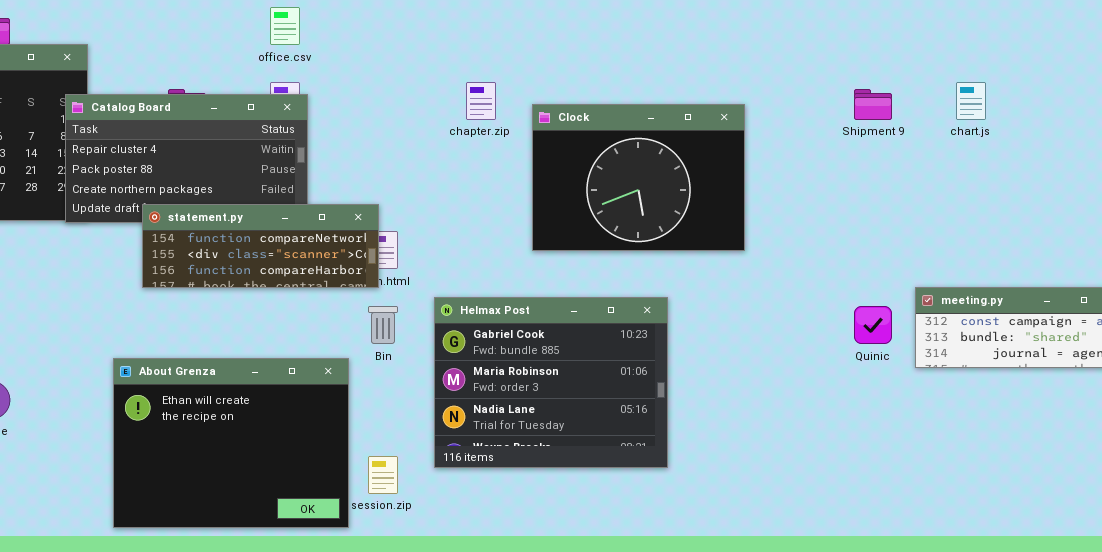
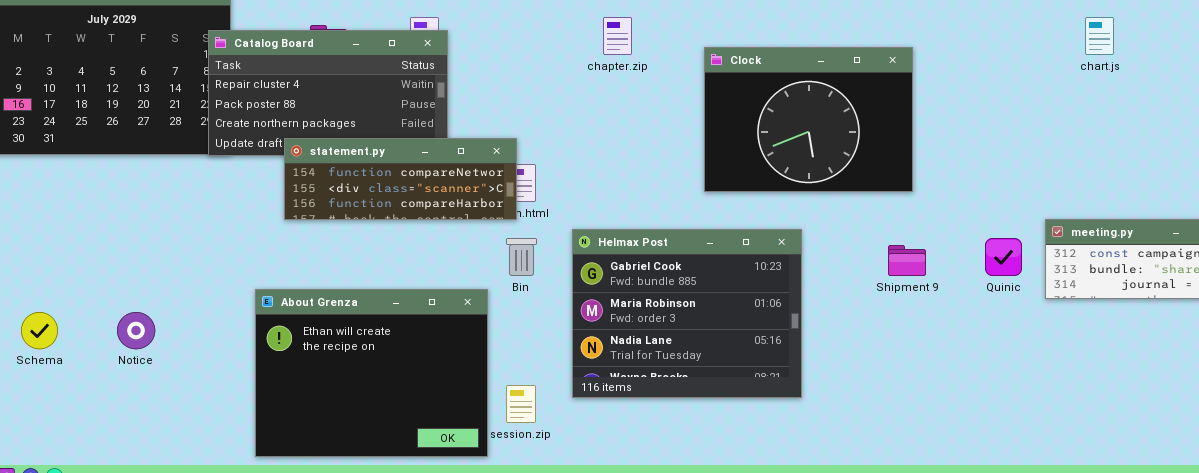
Shipment 9: [854,89,892,120] -> [888,245,926,276], moved
Clock: [532,104,745,251] -> [704,47,913,192], moved

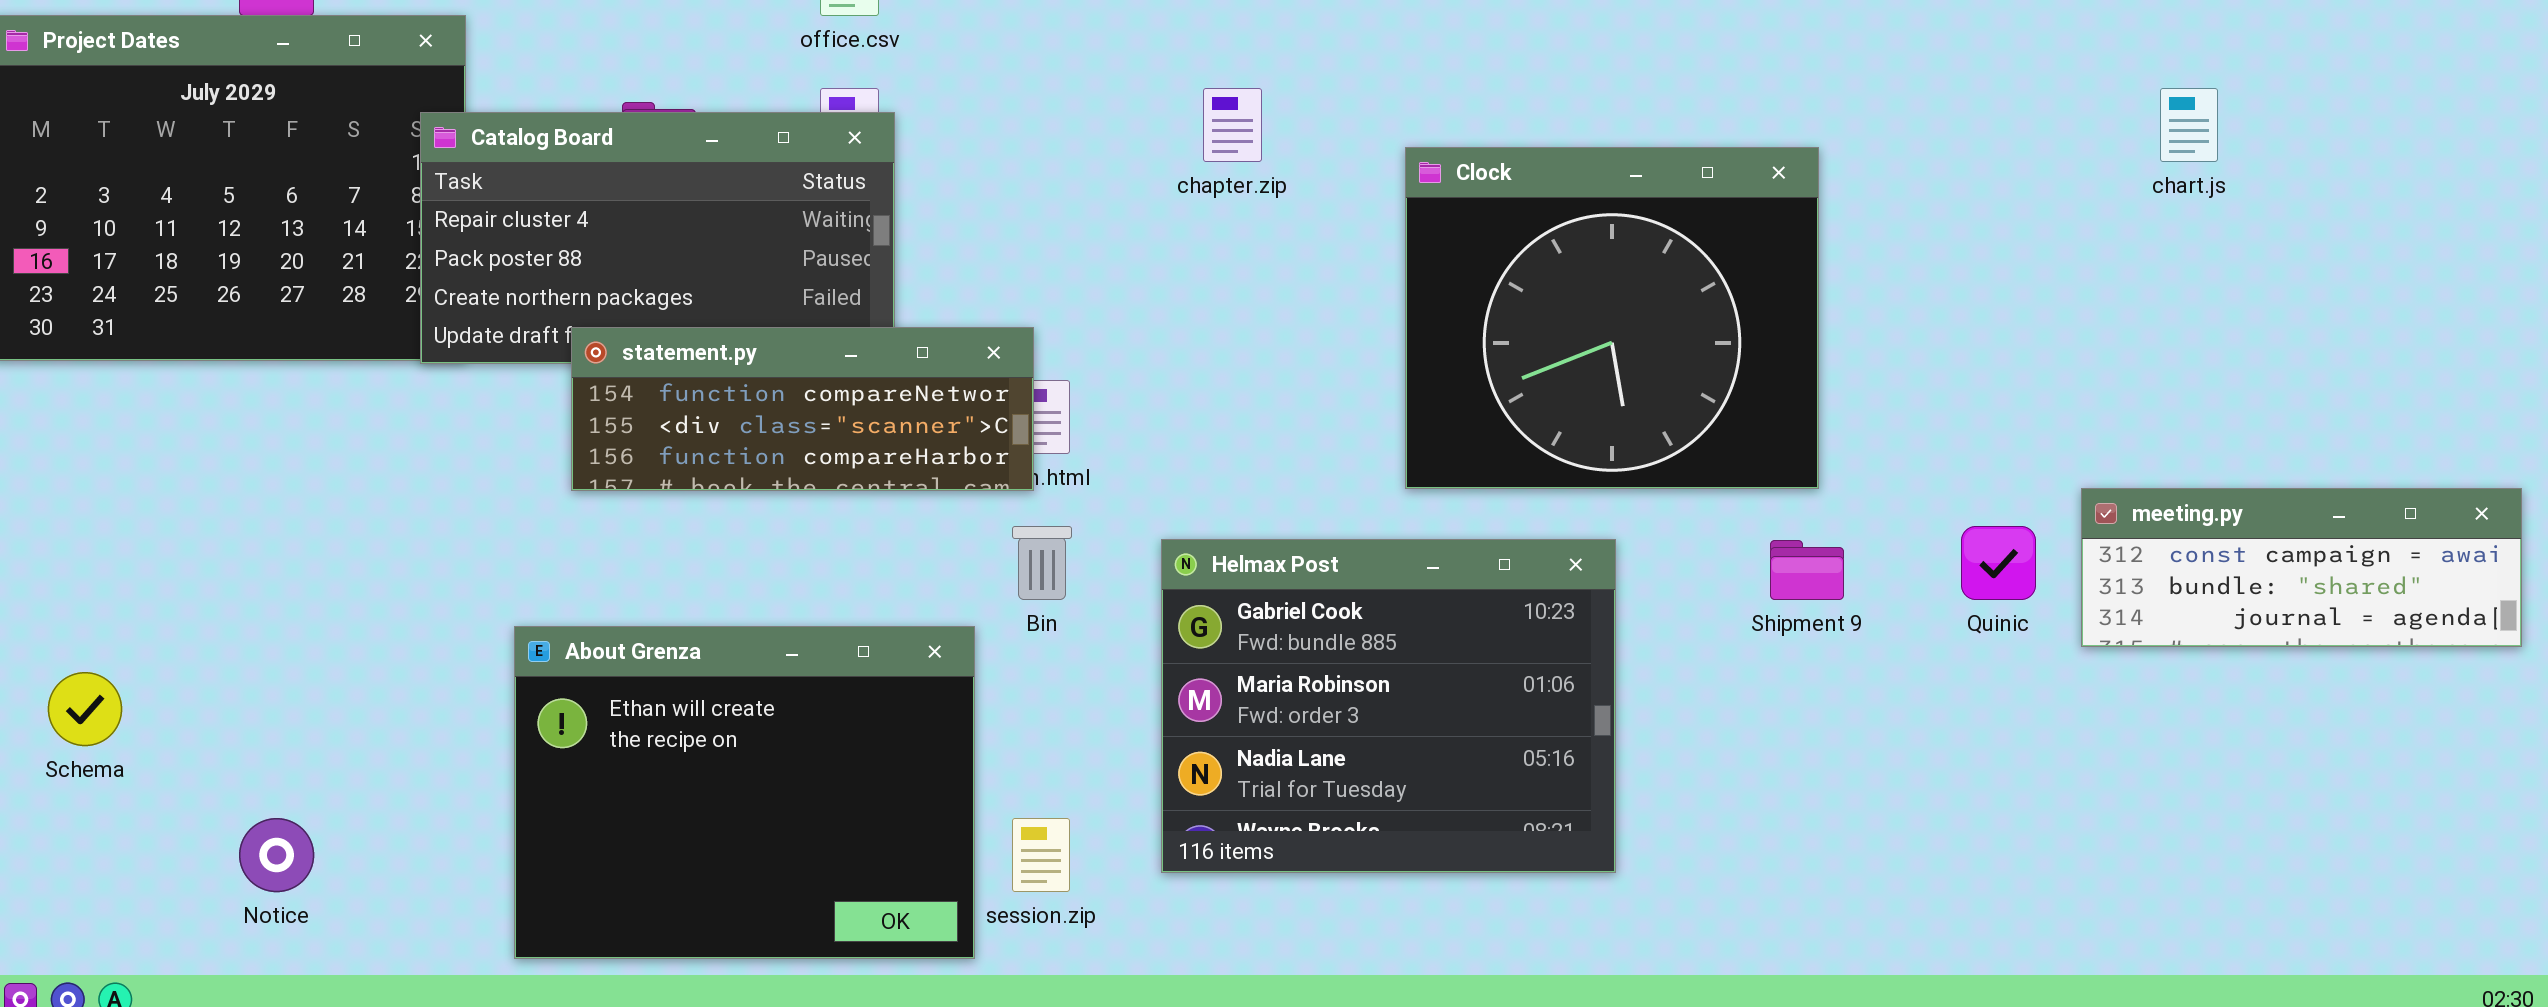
Clock: [704,47,913,192] -> [1405,147,1819,489], resized
Helmax Post: [572,229,802,398] -> [1161,539,1616,873], moved
Notice: [117,312,155,349] -> [239,818,314,892], moved

